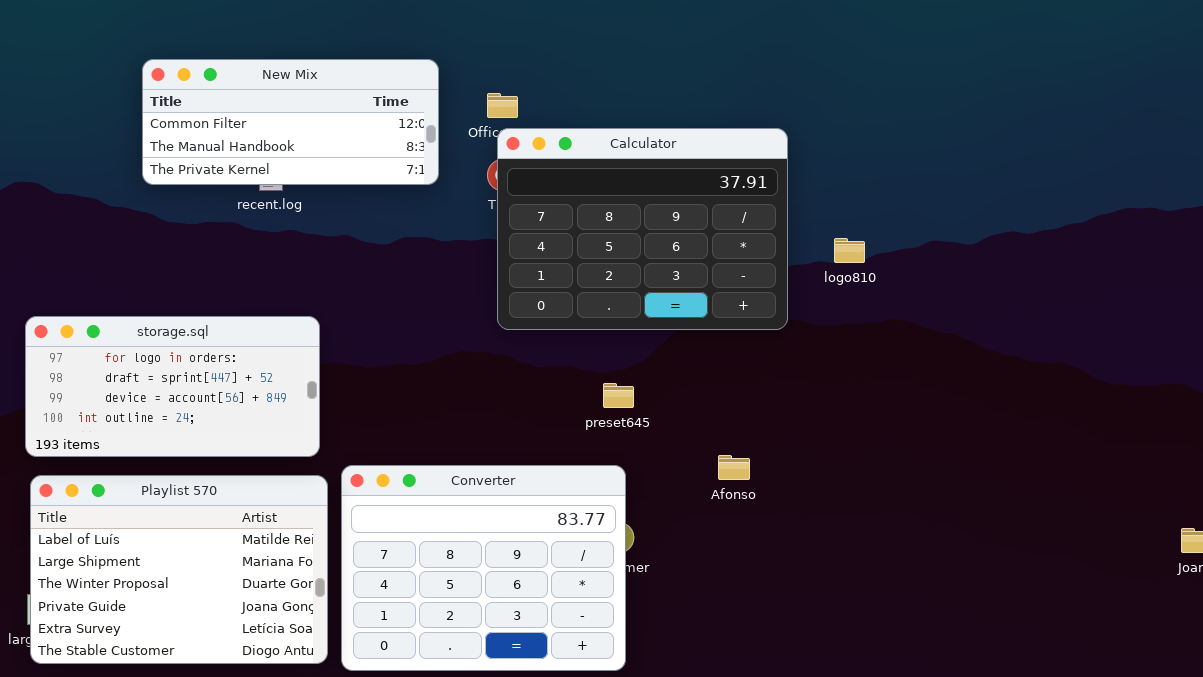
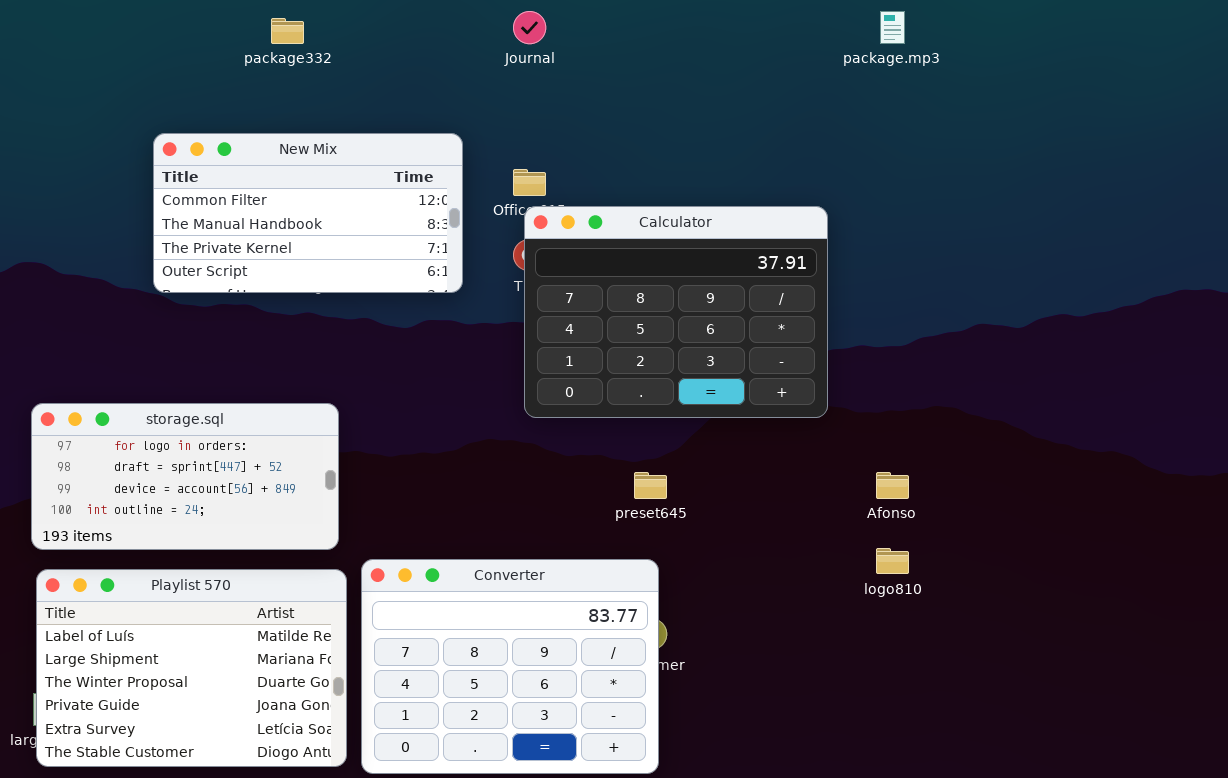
New Mix: [142,59,439,185] -> [153,133,463,293], resized
logo810: [834,238,865,263] -> [876,548,909,574], moved
Afonso: [718,455,750,480] -> [876,472,909,499], moved

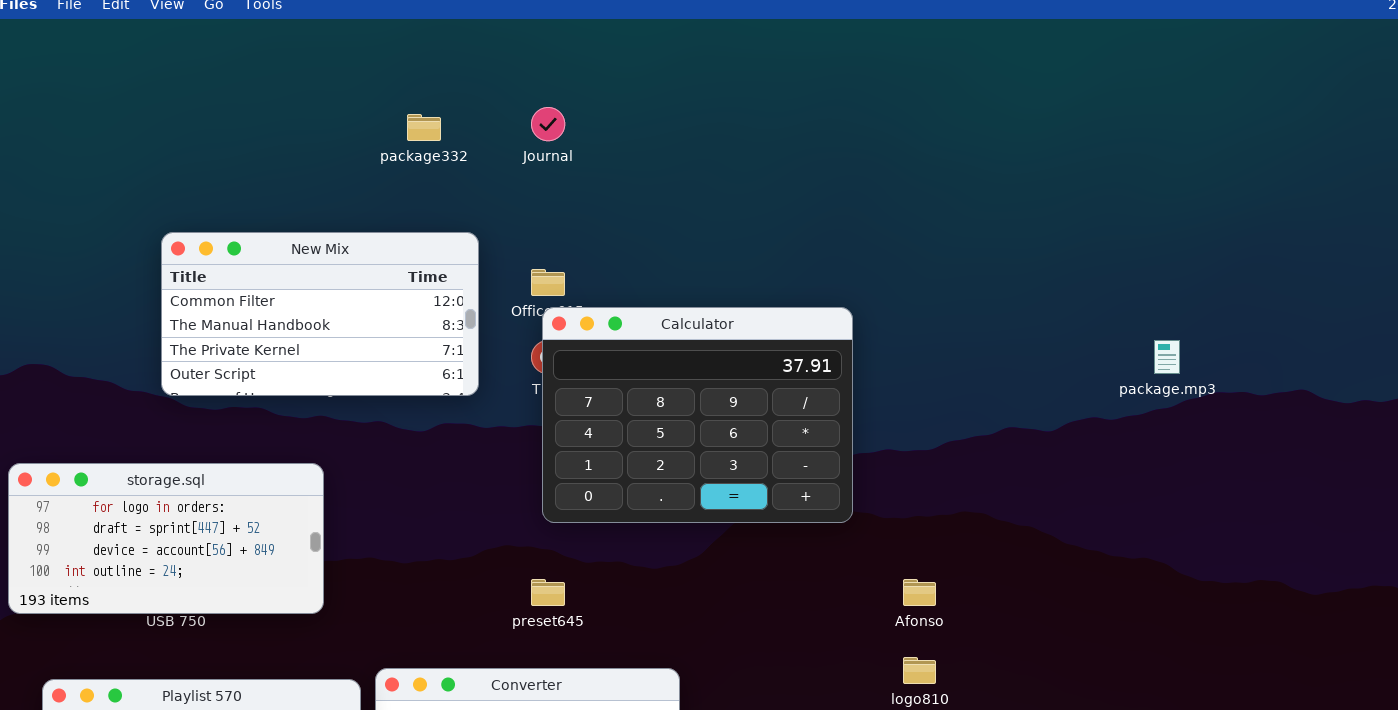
package.mp3: [880,11,905,44] -> [1154,340,1180,374], moved
package332: [271,18,304,44] -> [407,114,441,141], moved
storage.sql: [31,403,339,550] -> [8,463,324,614], moved
preset645: [634,472,667,499] -> [531,579,565,606], moved

